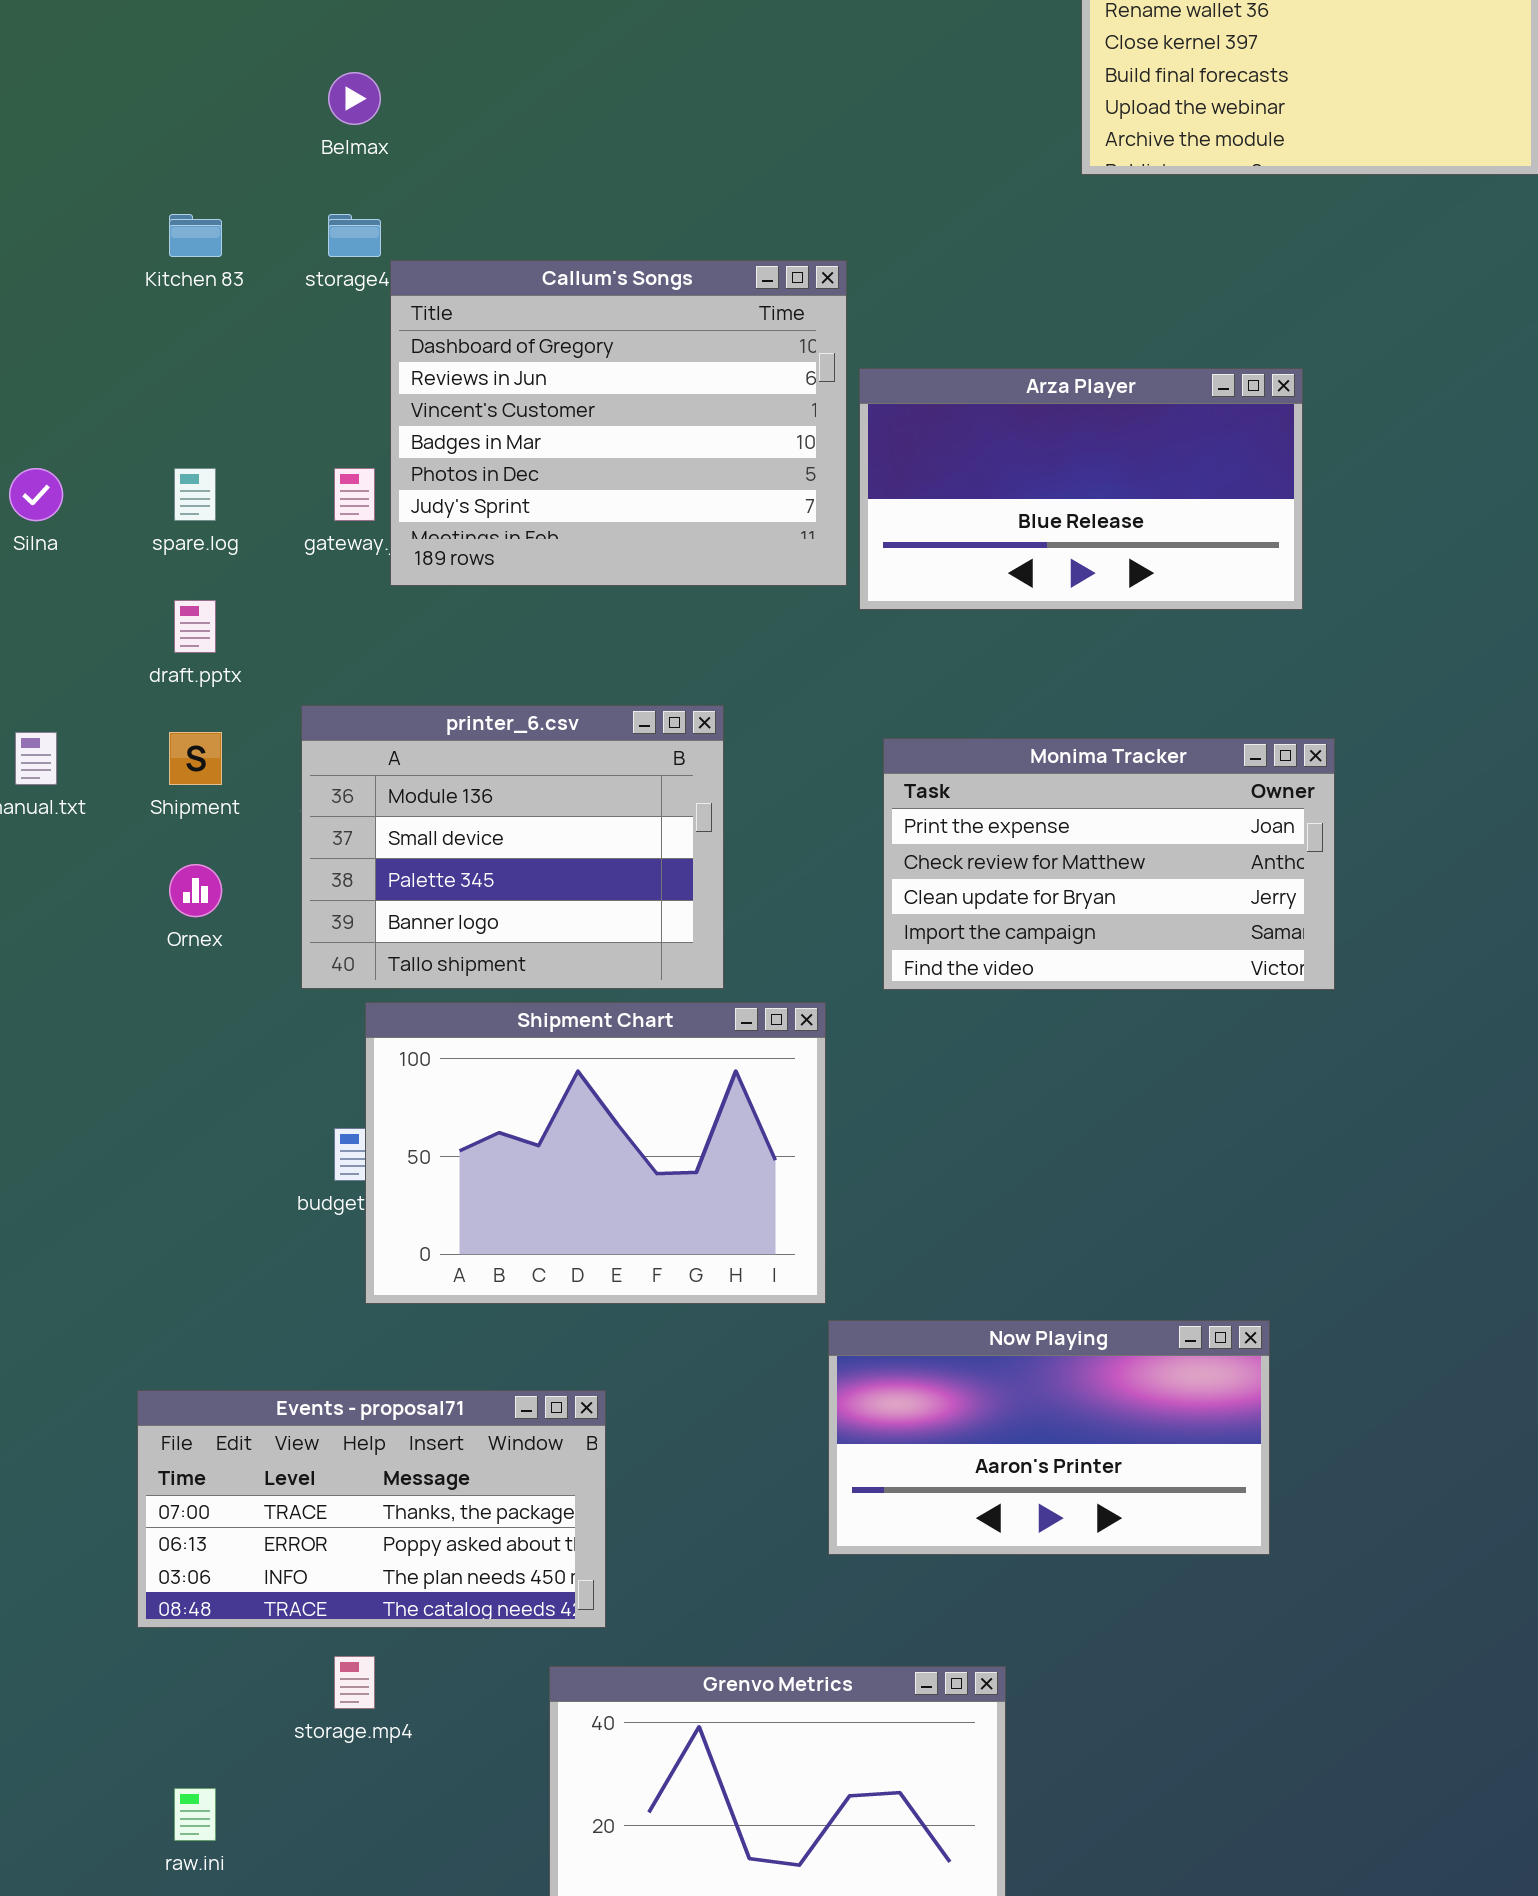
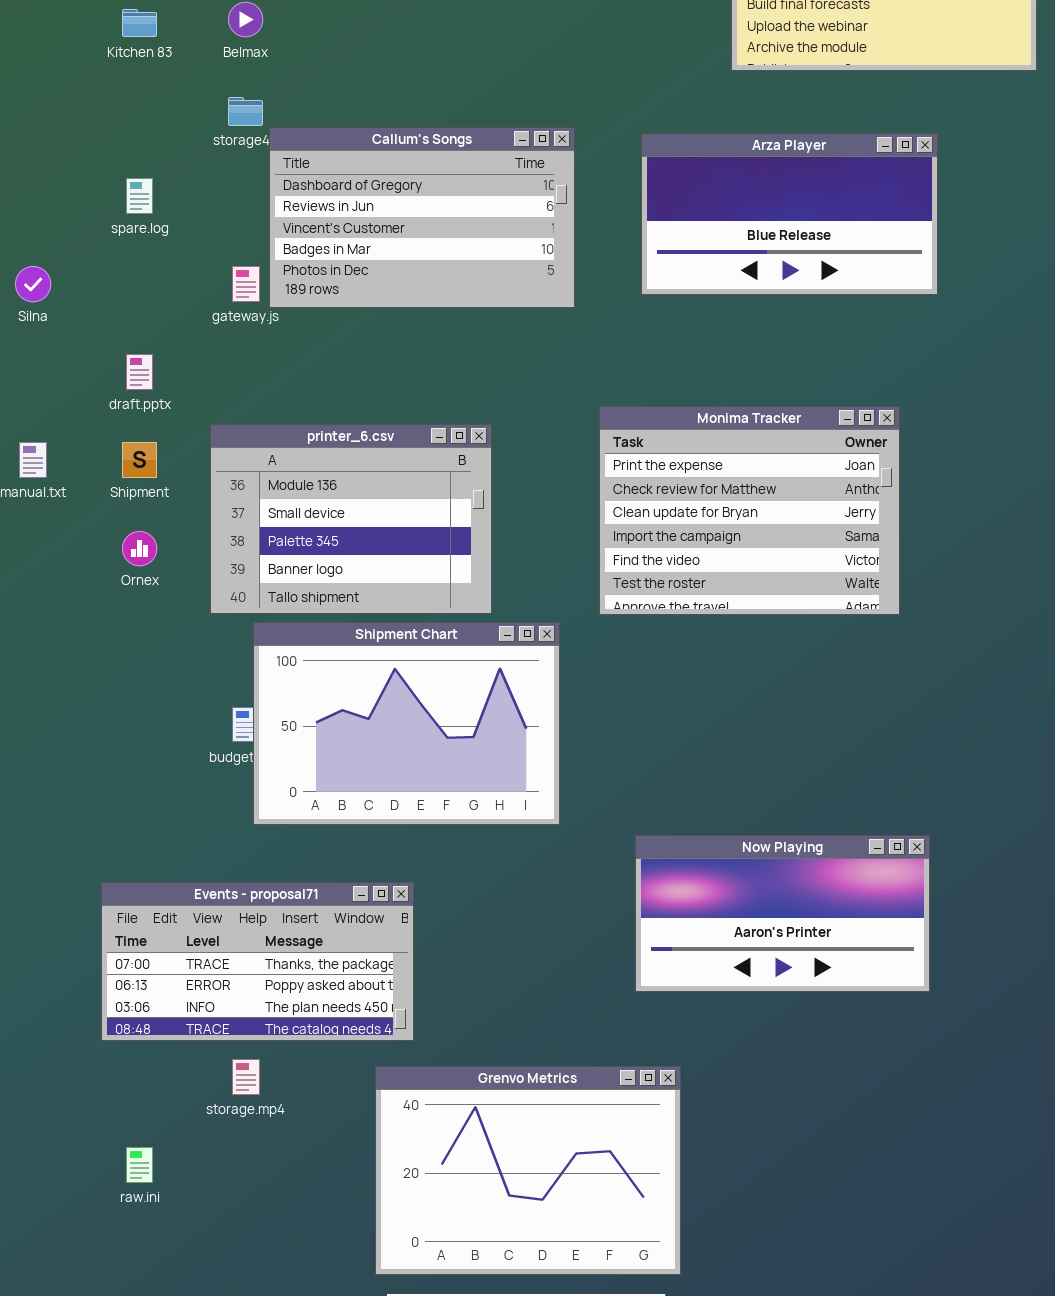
Kitchen 83: [169,214,222,257] -> [122,9,157,37], moved
Callum's Songs: [390,260,847,586] -> [269,127,575,308], resized
Arza Player: [859,368,1303,610] -> [641,133,938,295], moved
spare.log: [174,468,216,521] -> [126,178,153,214], moved
Monima Tracker: [883,738,1335,990] -> [599,406,900,615], resized
Now Playing: [828,1320,1270,1555] -> [635,835,930,992], moved

